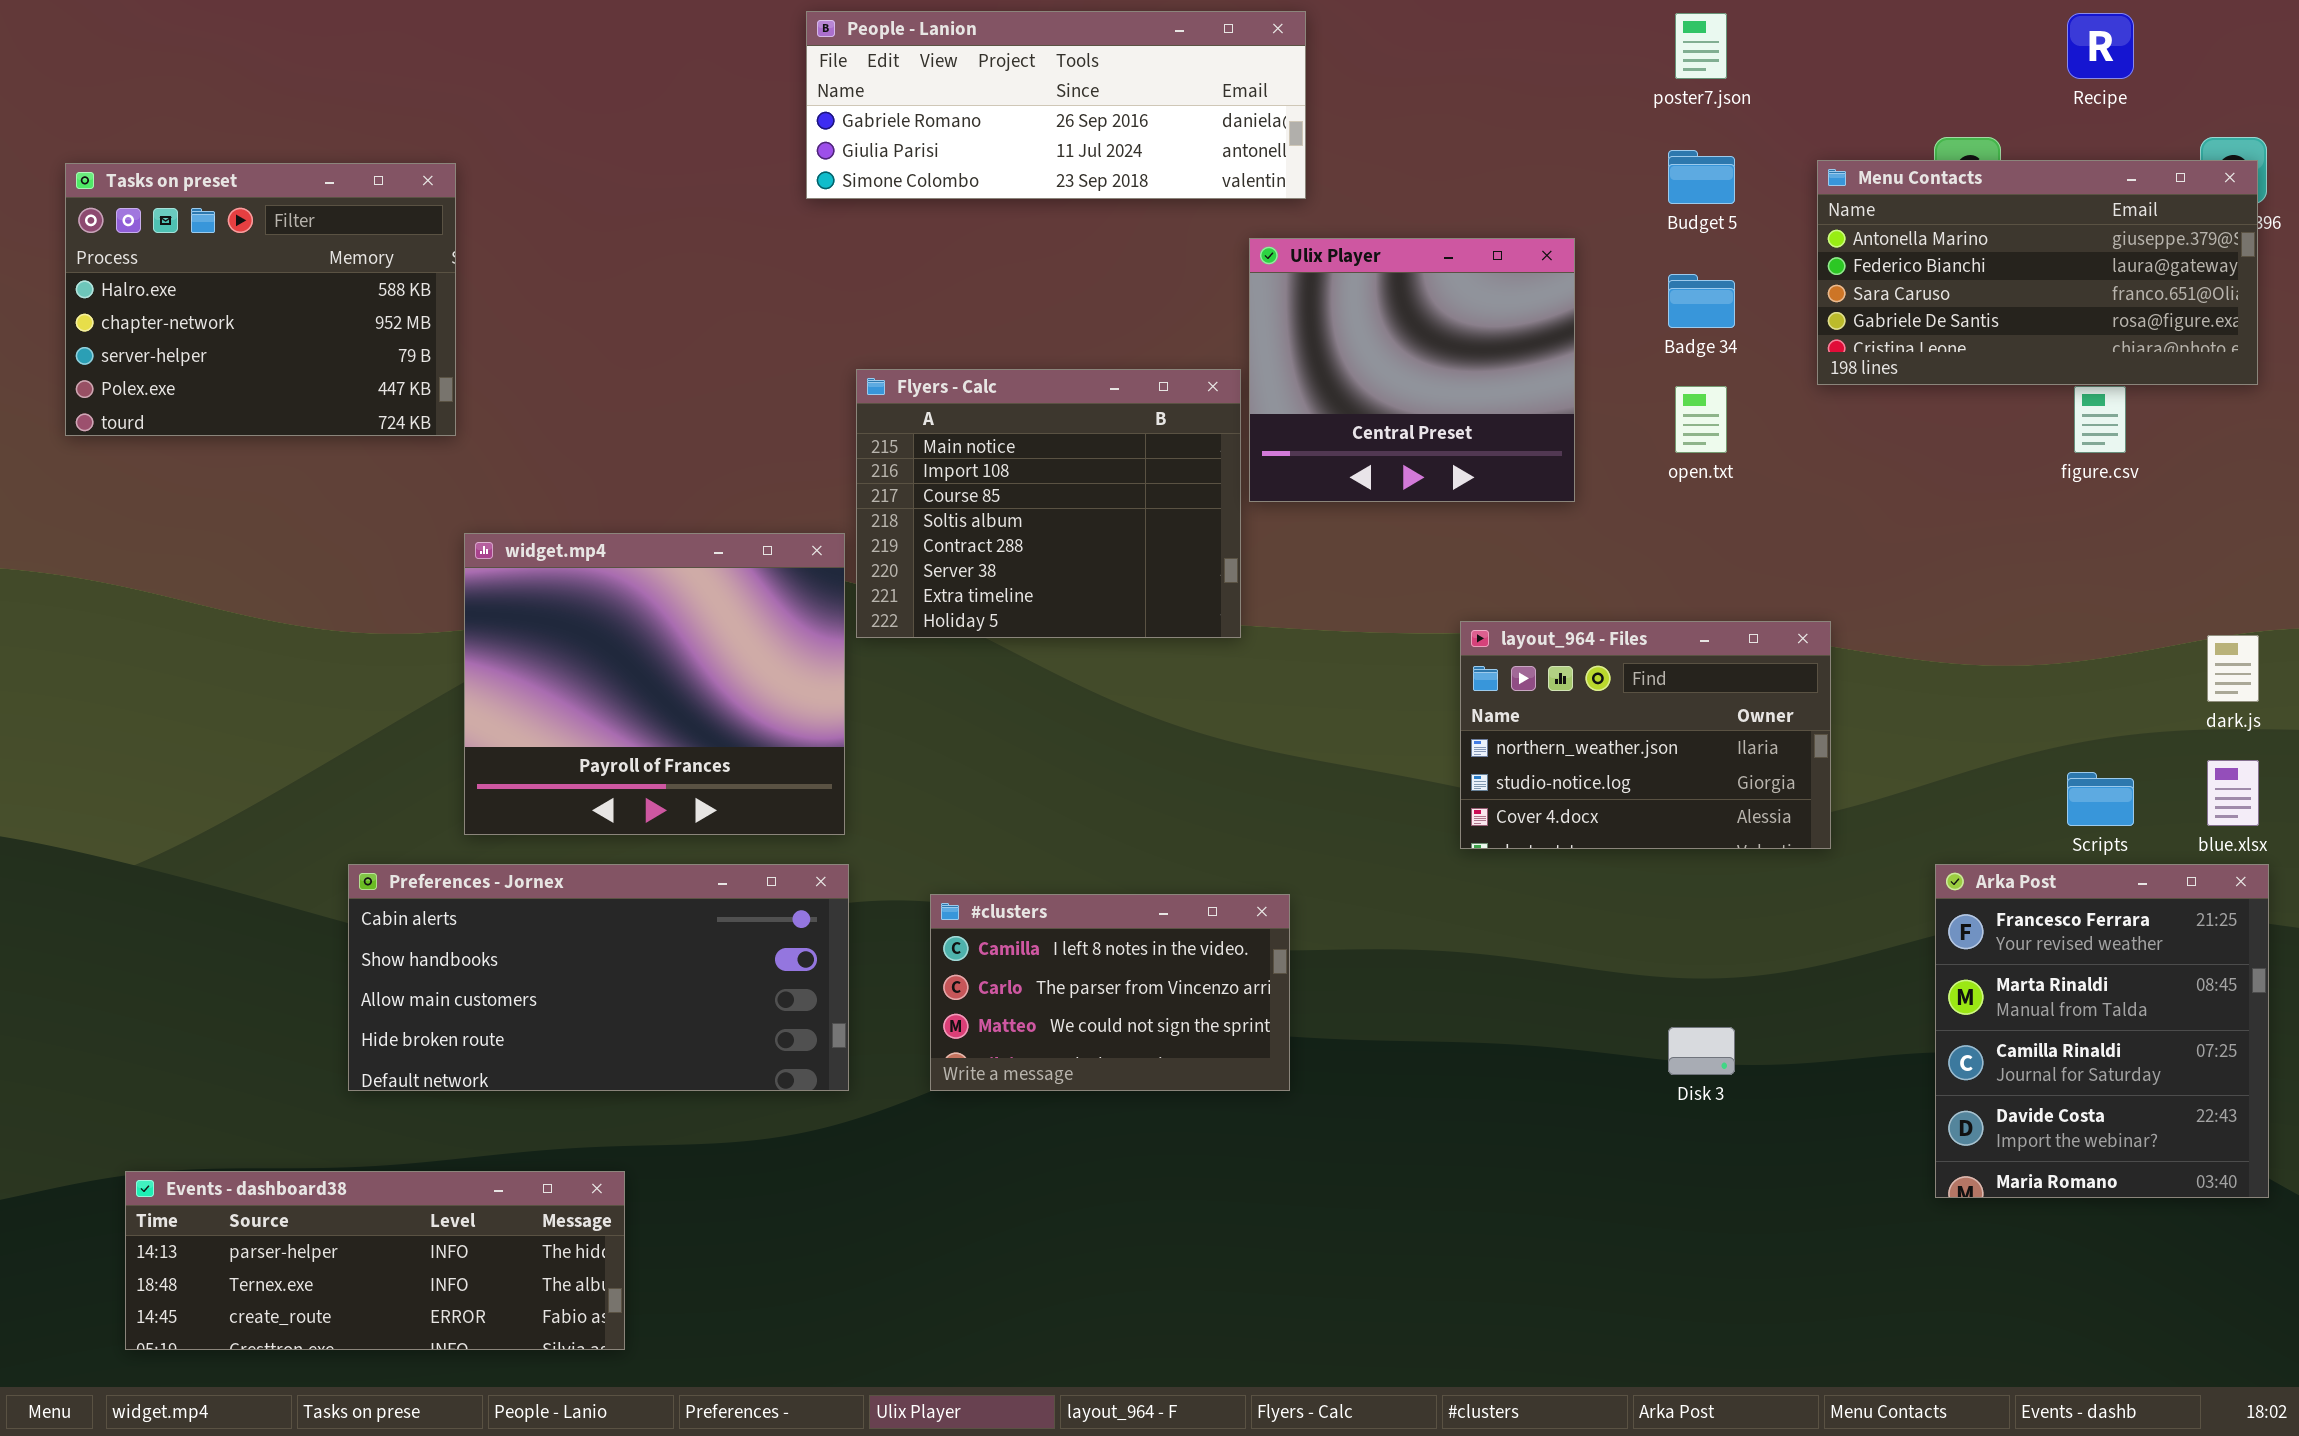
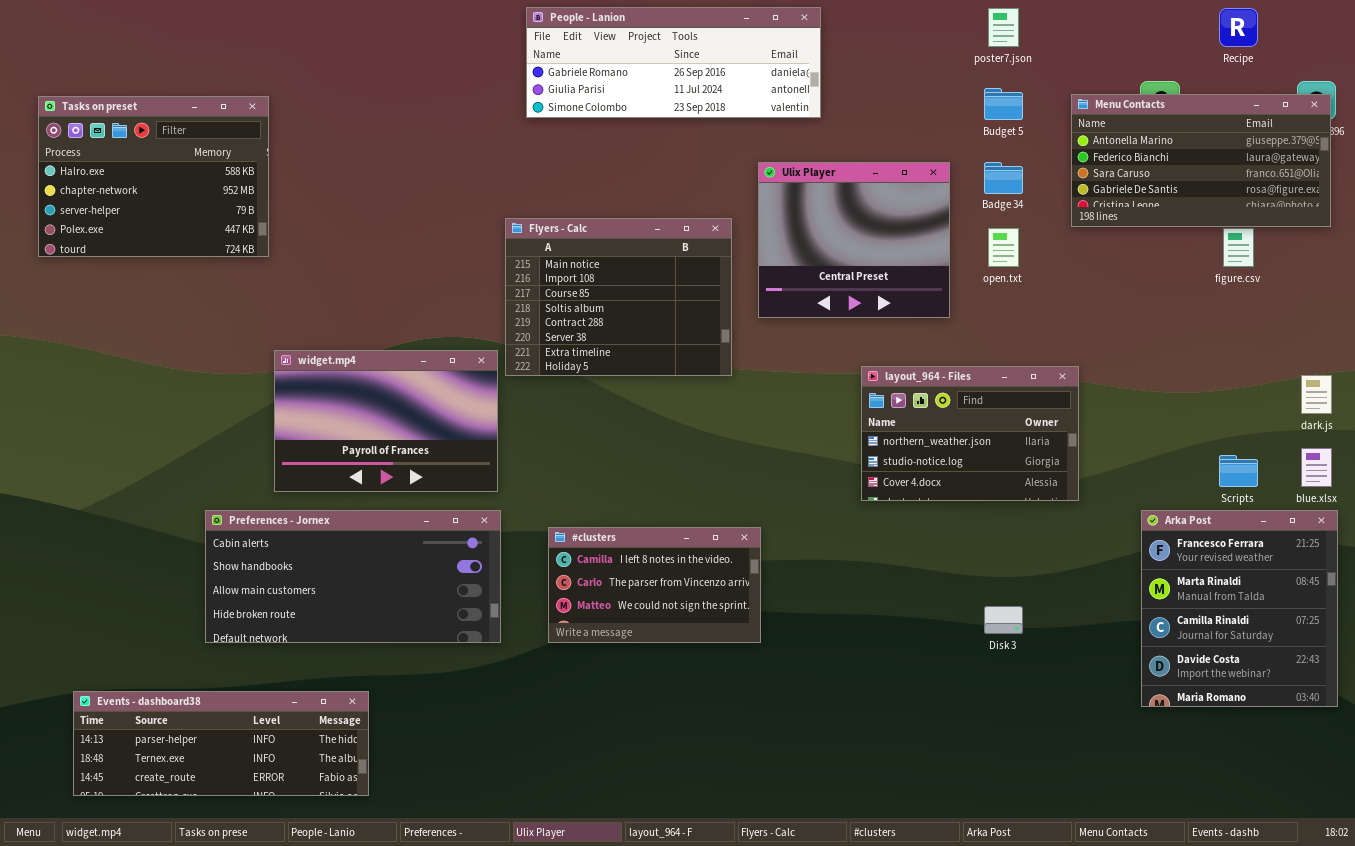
People - Lanion: [806,11,1306,199] -> [526,7,821,118], moved
Ulix Player: [1249,238,1575,502] -> [758,162,950,318], moved
widget.mp4: [464,533,845,835] -> [274,350,498,492], resized

